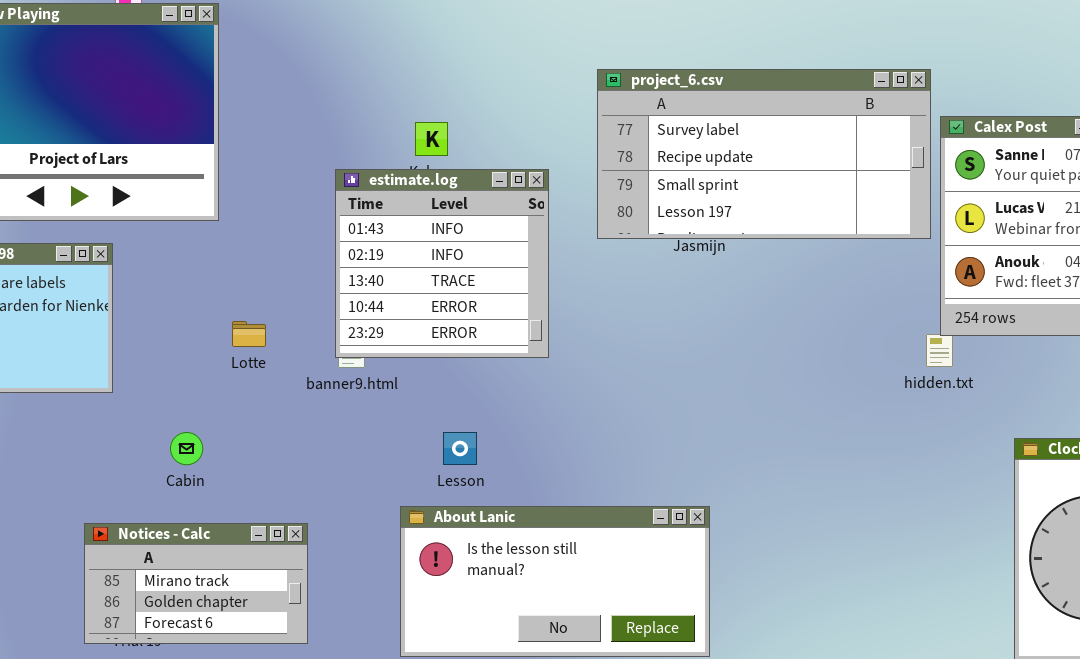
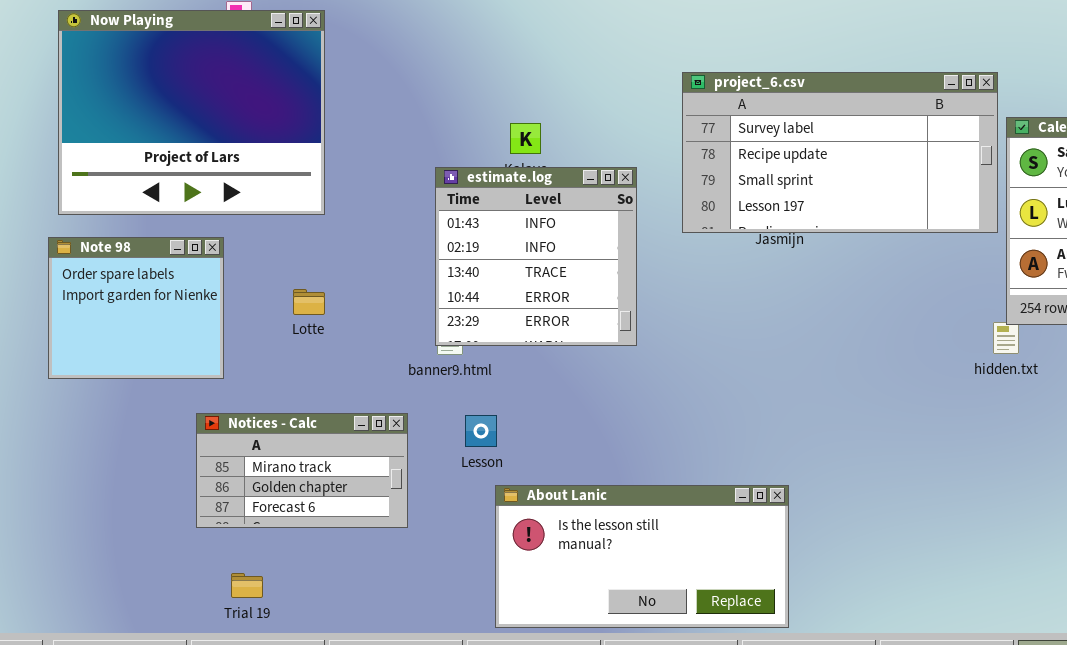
Lotte: [232,321,266,347] -> [293,289,325,315], moved
Lesson: [443,432,477,465] -> [465,415,497,447], moved
Notices - Calc: [84,523,308,644] -> [196,413,408,528], moved

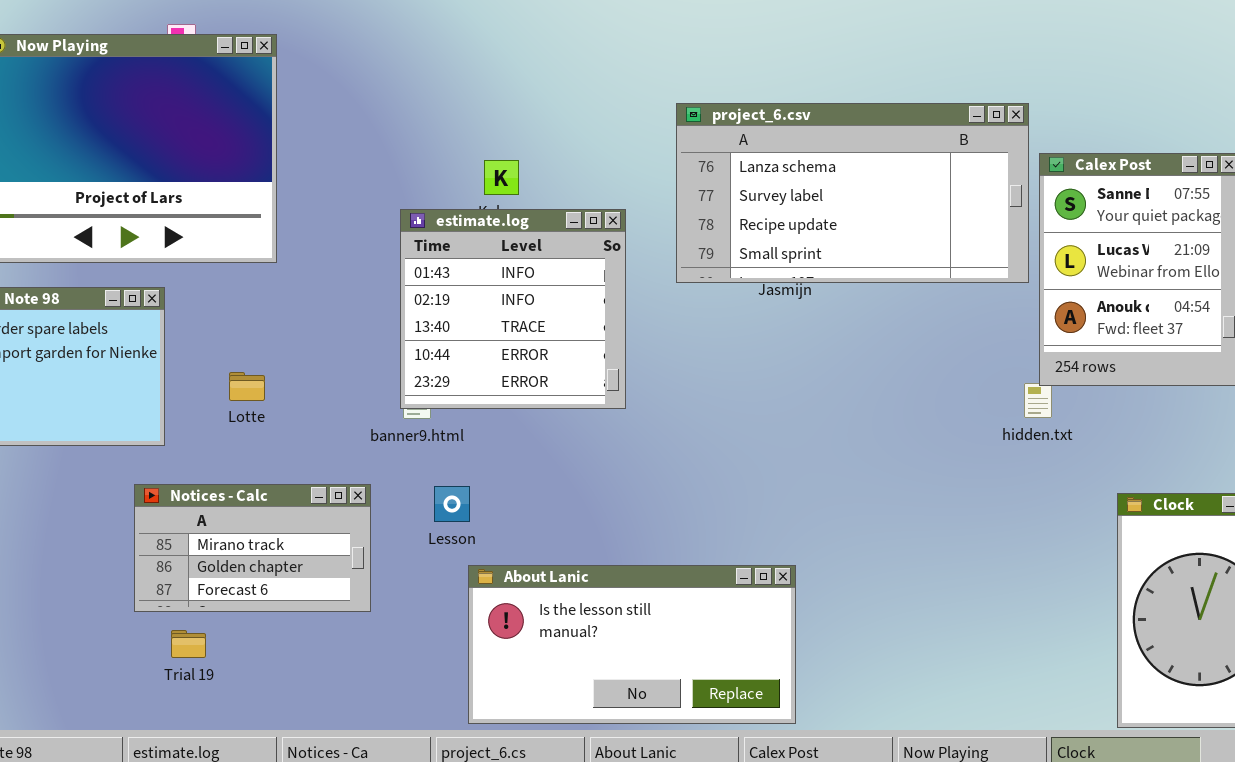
project_6.csv: [682,72,998,233] -> [676,103,1029,283], scrolled up 1 row
Lotte: [293,289,325,315] -> [229,372,265,401], moved
Trial 19: [231,573,263,598] -> [171,630,206,658], moved

